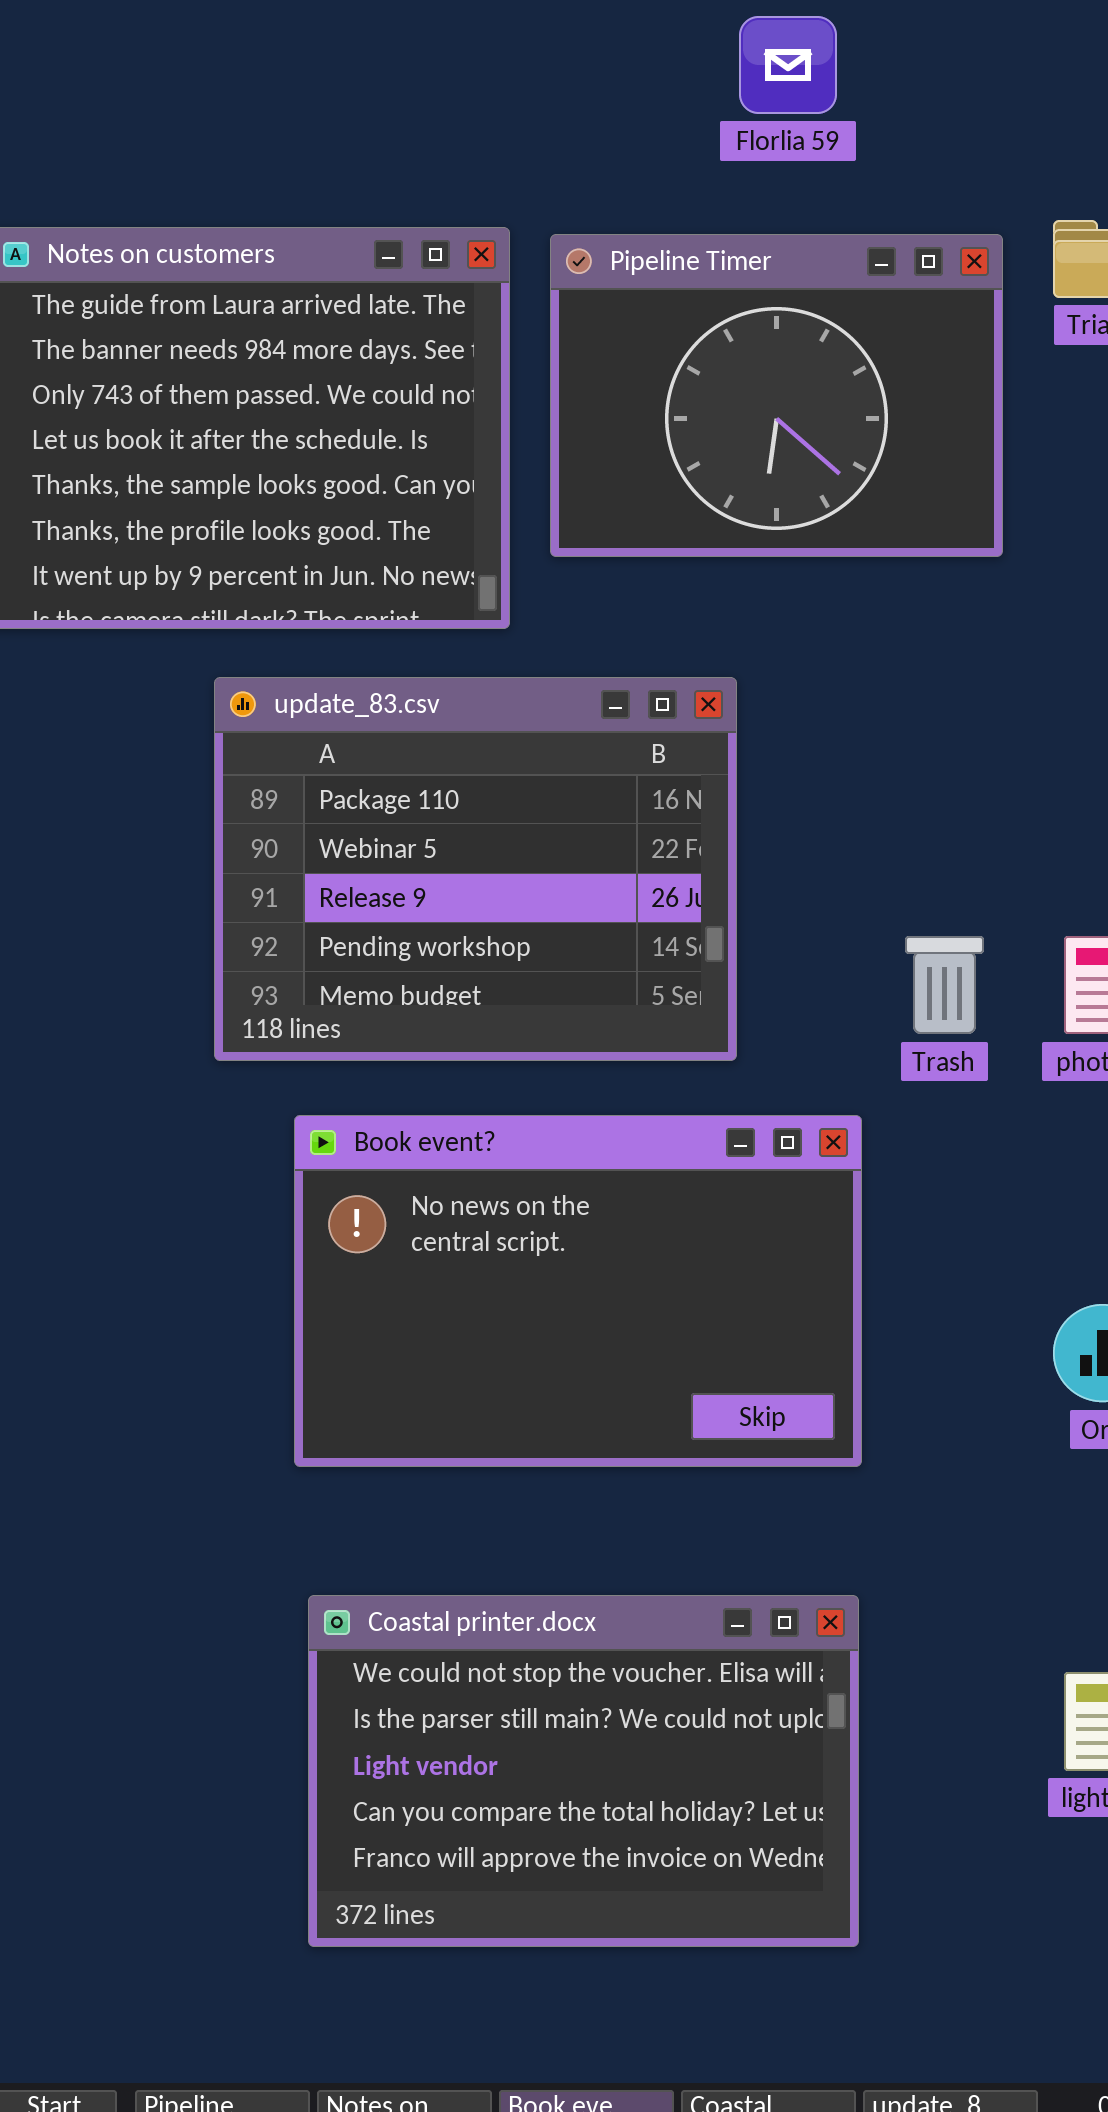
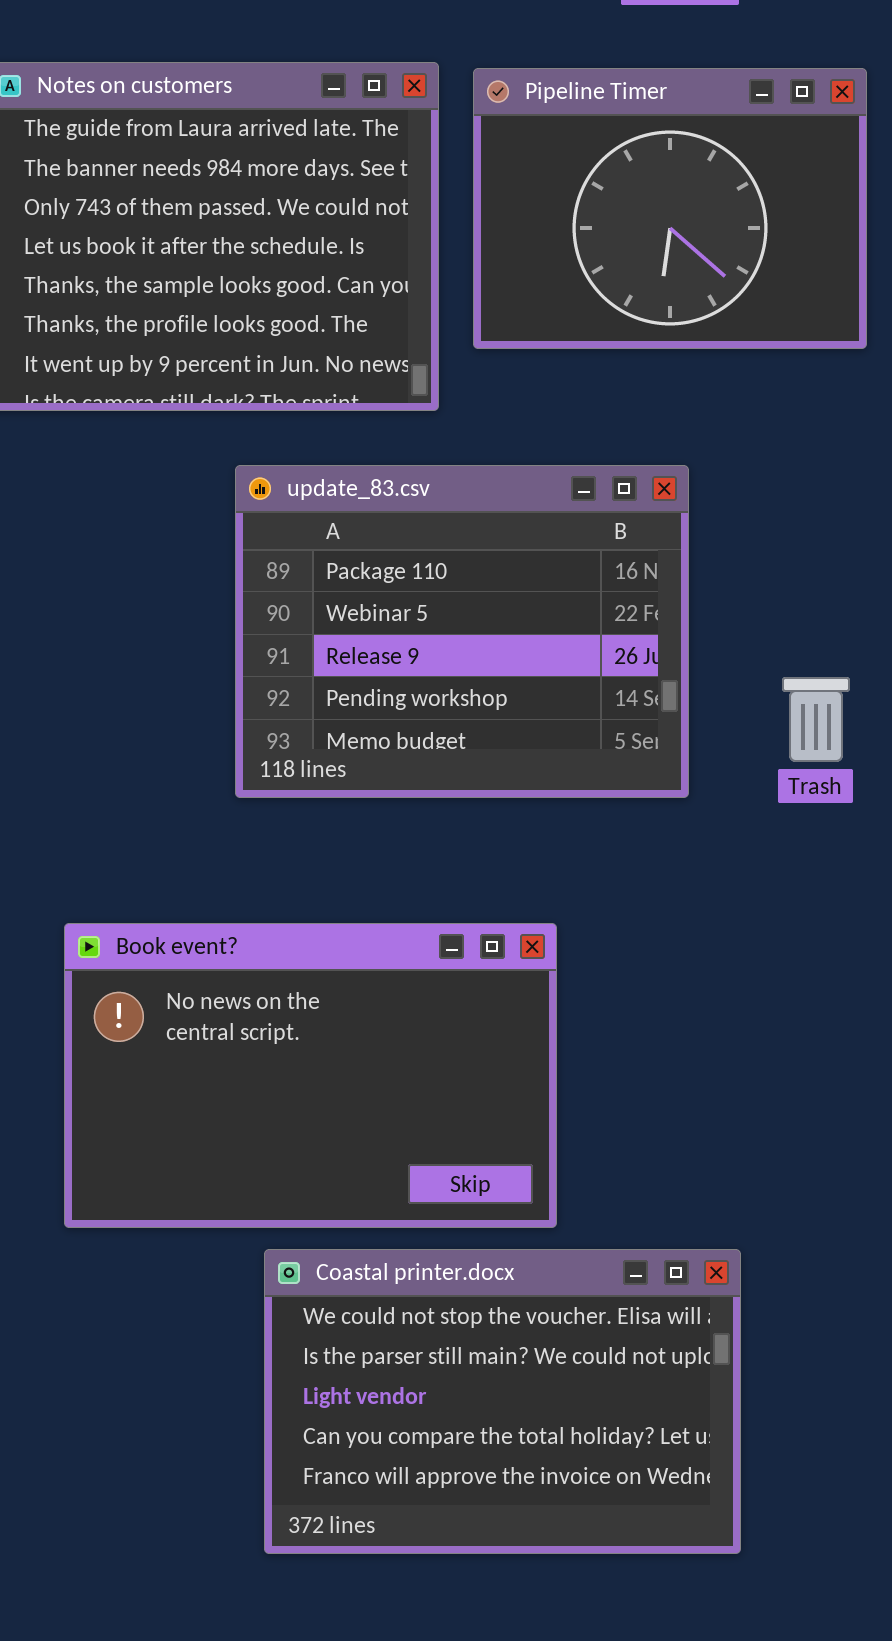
update_83.csv: [214,677,737,1061] -> [235,465,689,798], moved
Book event?: [294,1115,862,1467] -> [64,923,557,1228], moved

